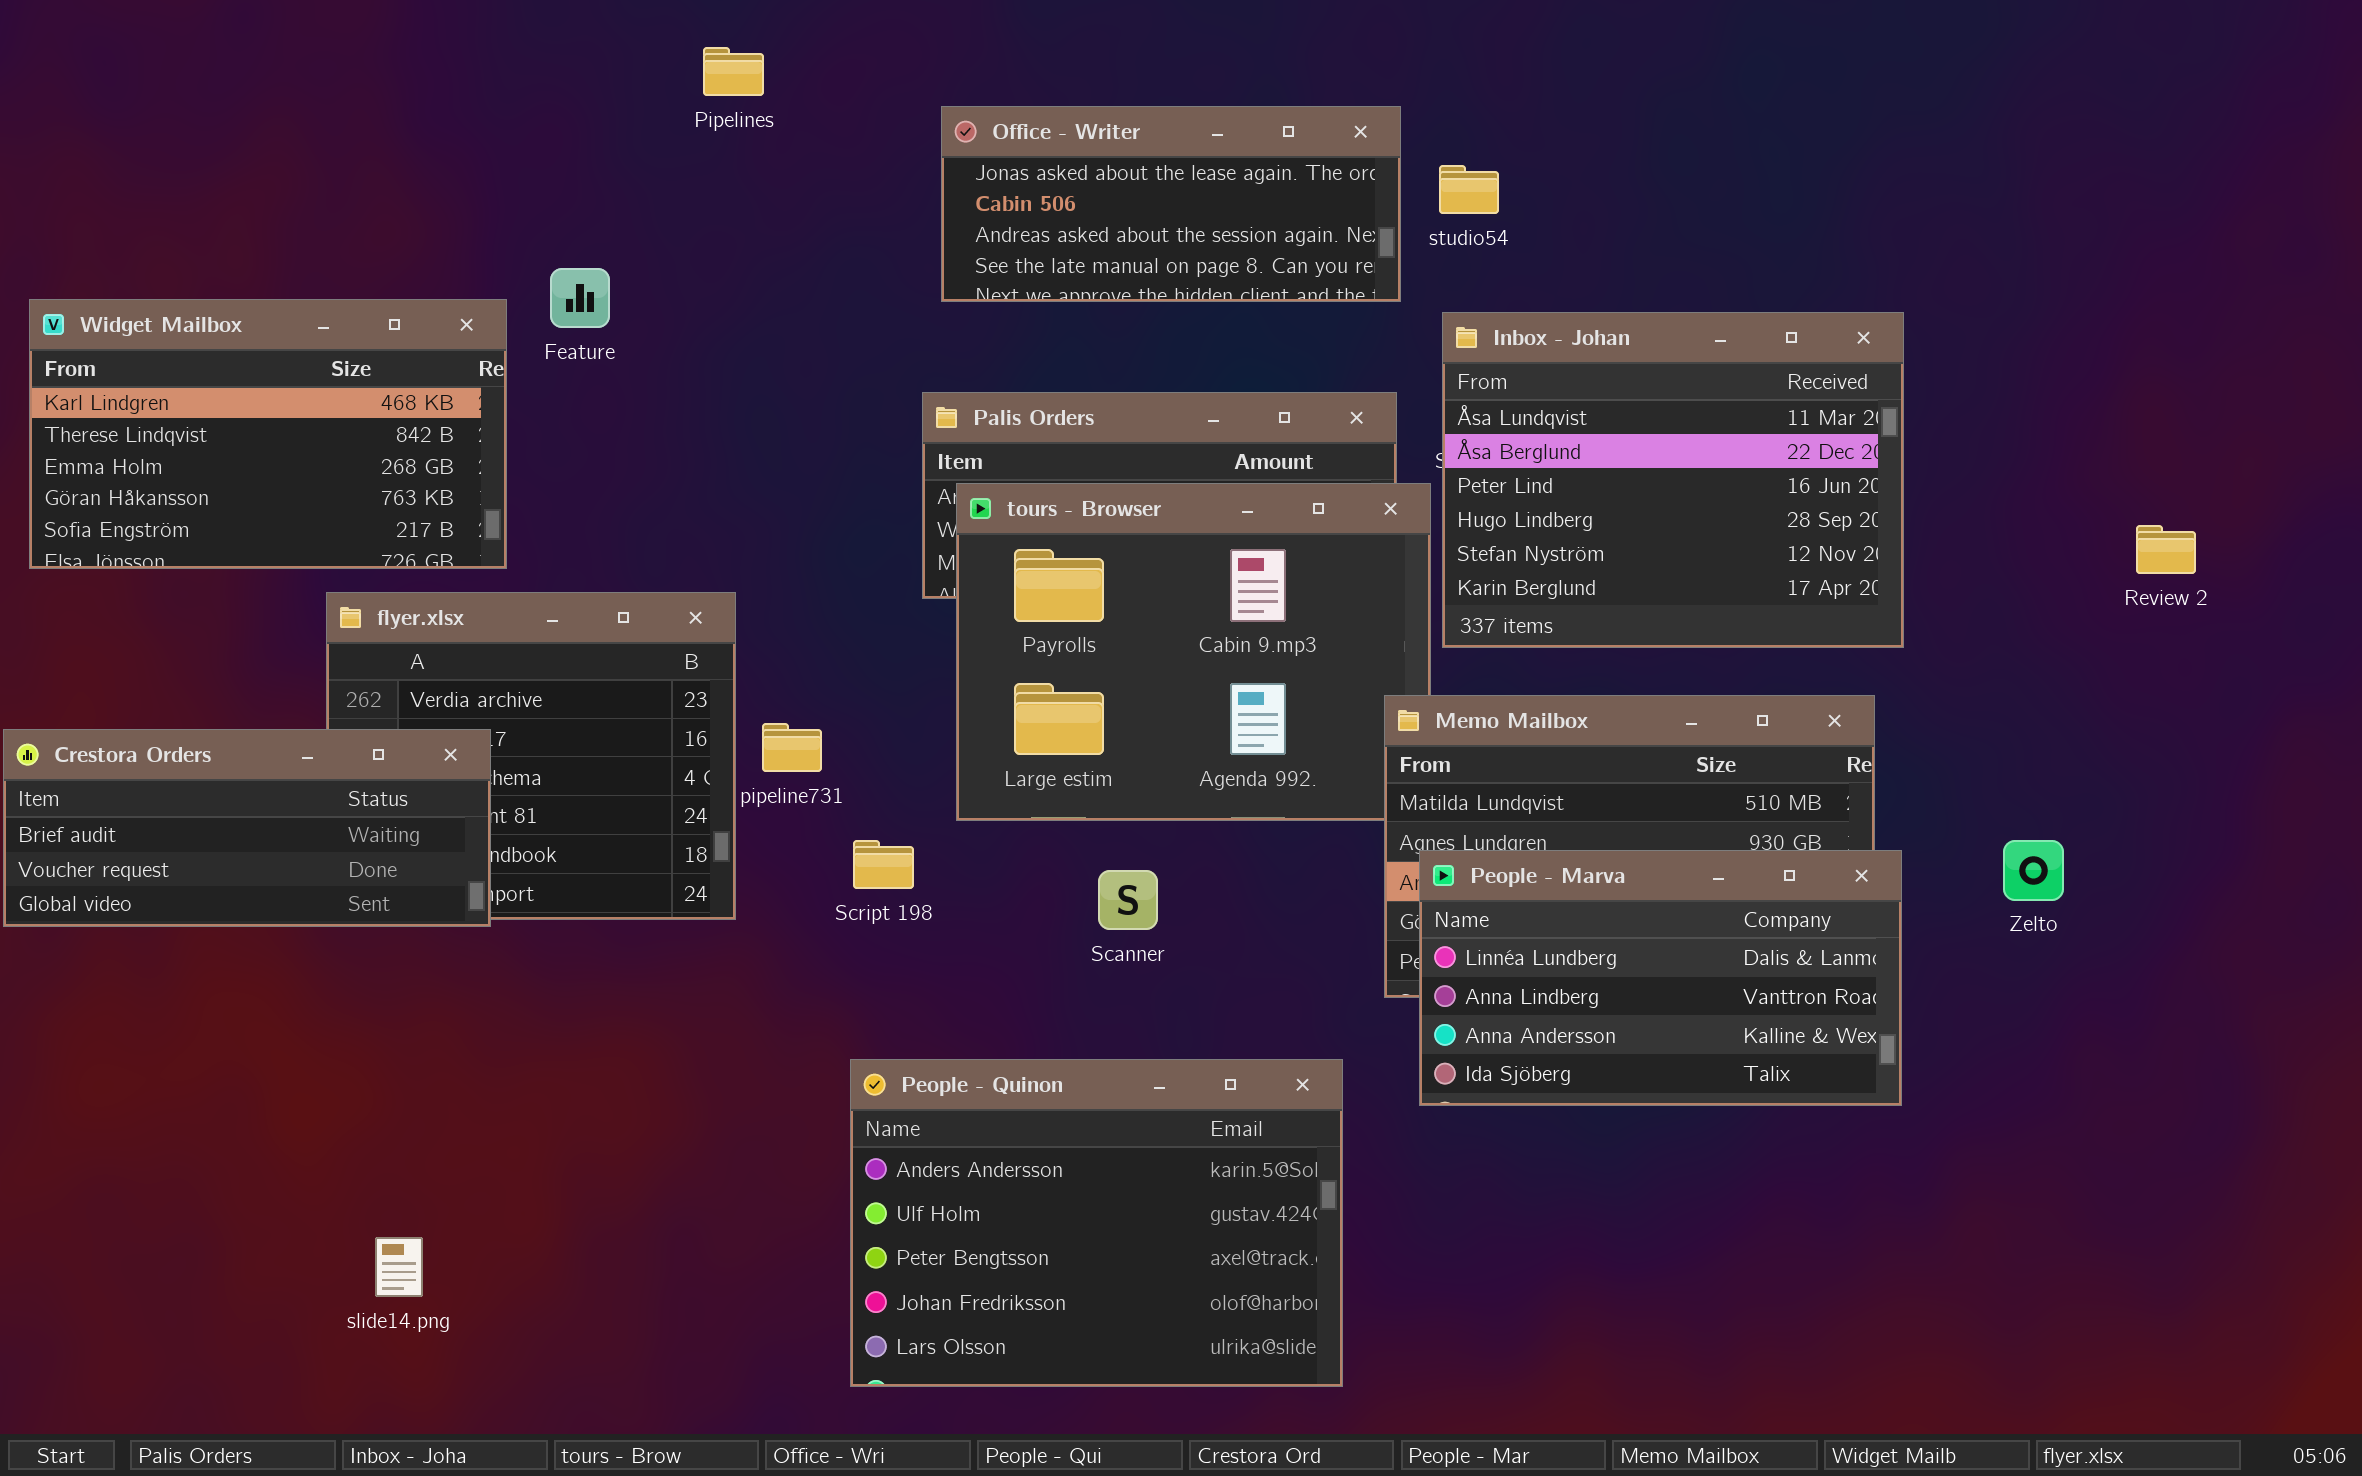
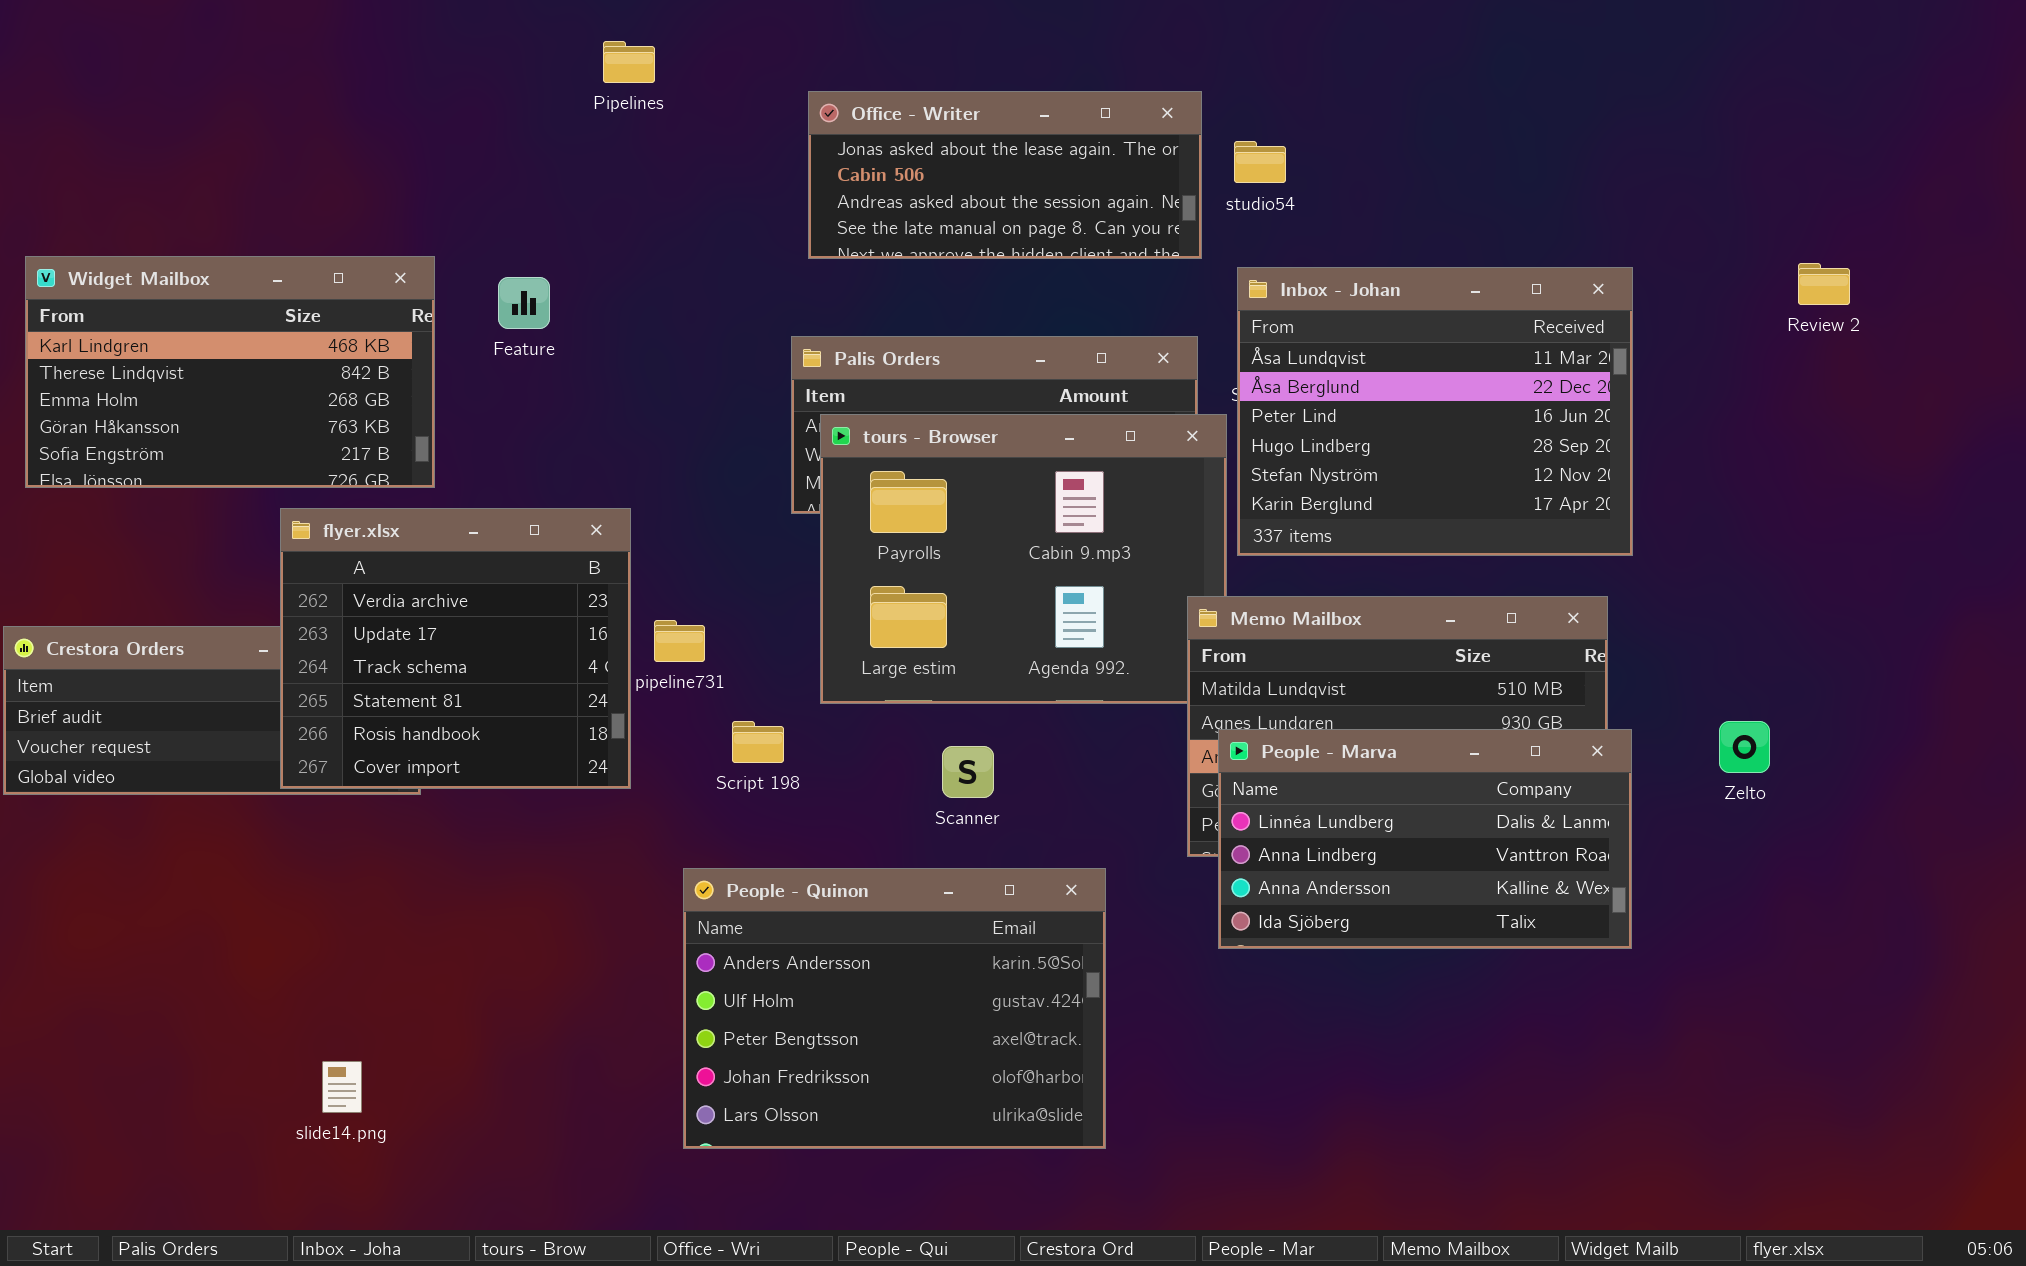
Feature: [550,268,610,328] -> [498,277,550,329], moved
Review 2: [2136,525,2196,574] -> [1798,263,1850,305], moved
flyer.xlsx: [326,592,736,920] -> [280,508,631,789], raised
People - Quinon: [850,1059,1343,1387] -> [683,868,1106,1149], moved

